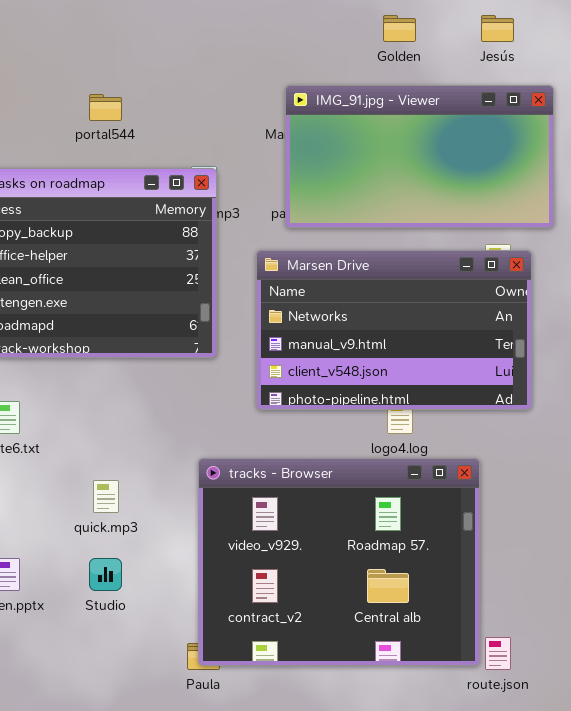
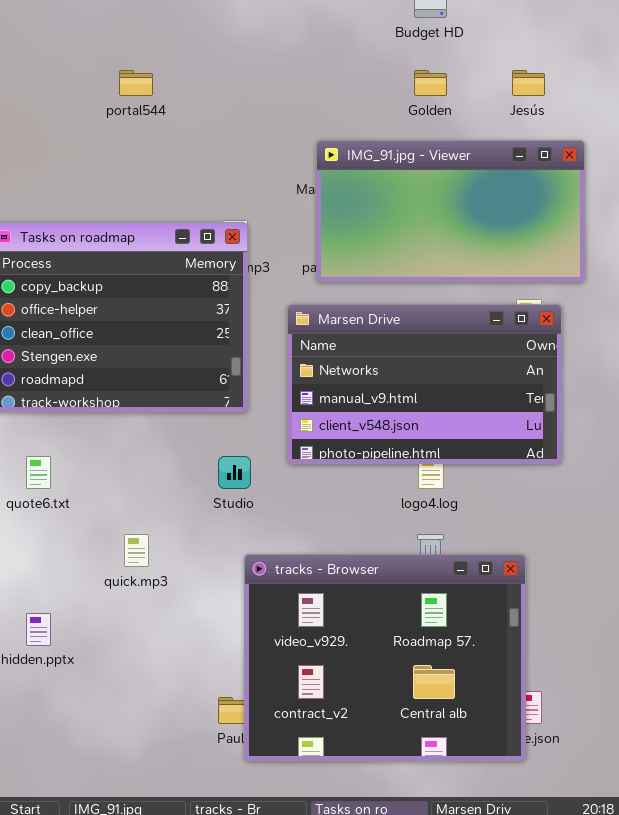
portal544: [89,94,122,121] -> [119,70,153,96], moved
tracks - Browser: [198,458,480,666] -> [244,554,526,761], moved
Studio: [89,558,122,591] -> [218,456,251,489], moved

